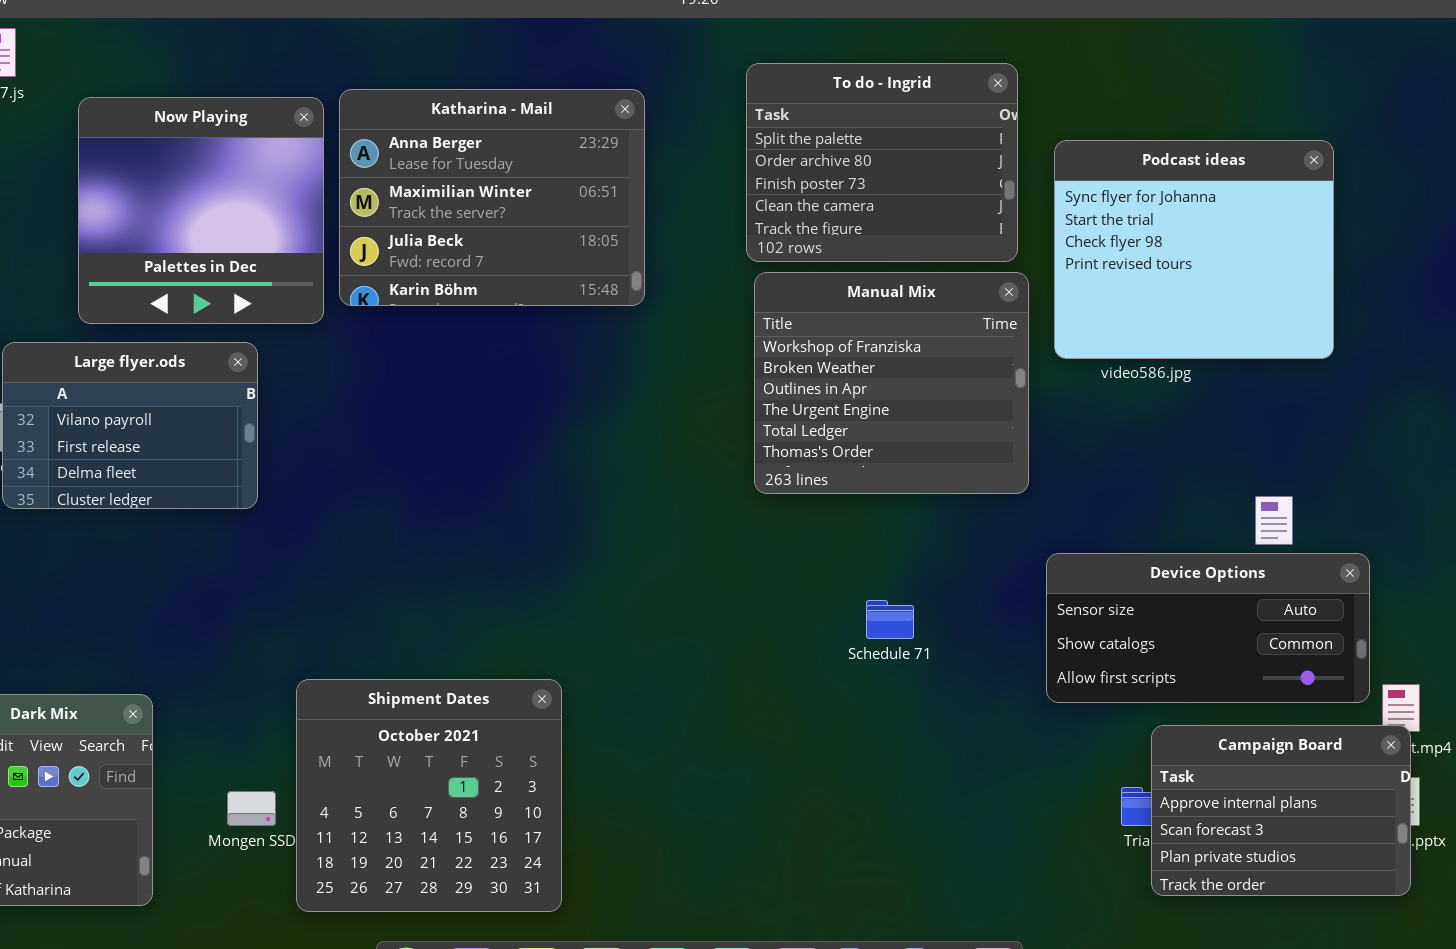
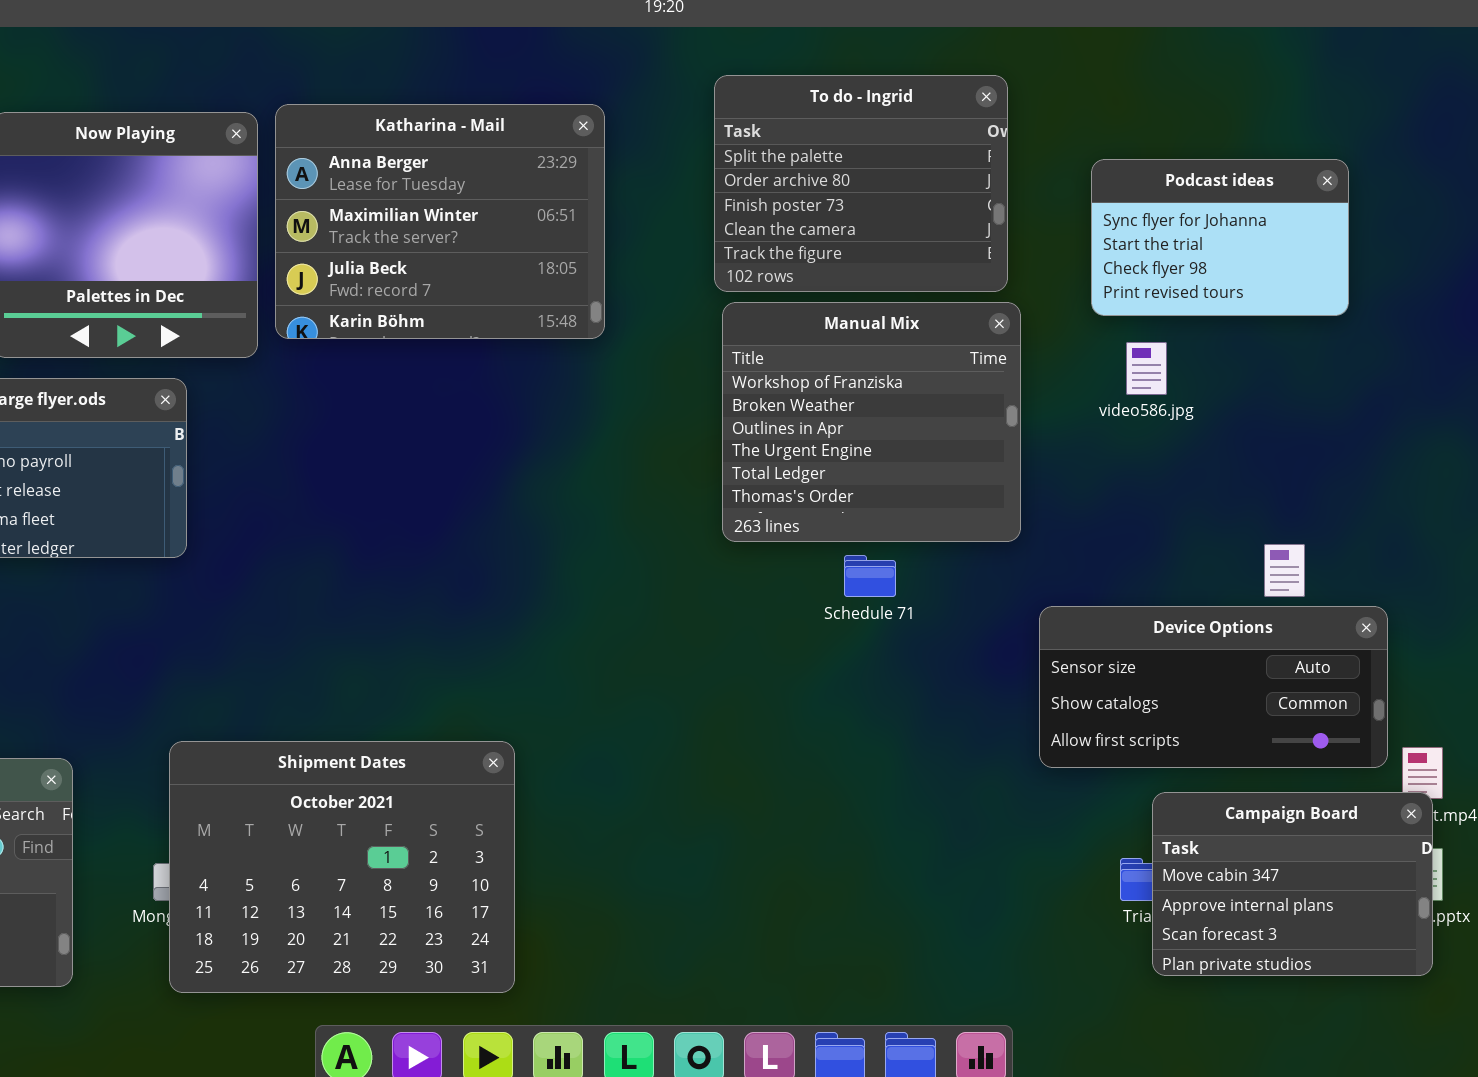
Podcast ideas: [1054,140,1334,359] -> [1091,159,1349,316], resized
Schedule 71: [866,600,914,639] -> [844,555,896,597], moved
Shipment Dates: [296,679,562,912] -> [169,741,515,993], resized
Campaign Board: [1151,725,1411,896] -> [1152,792,1433,976], scrolled up 1 row

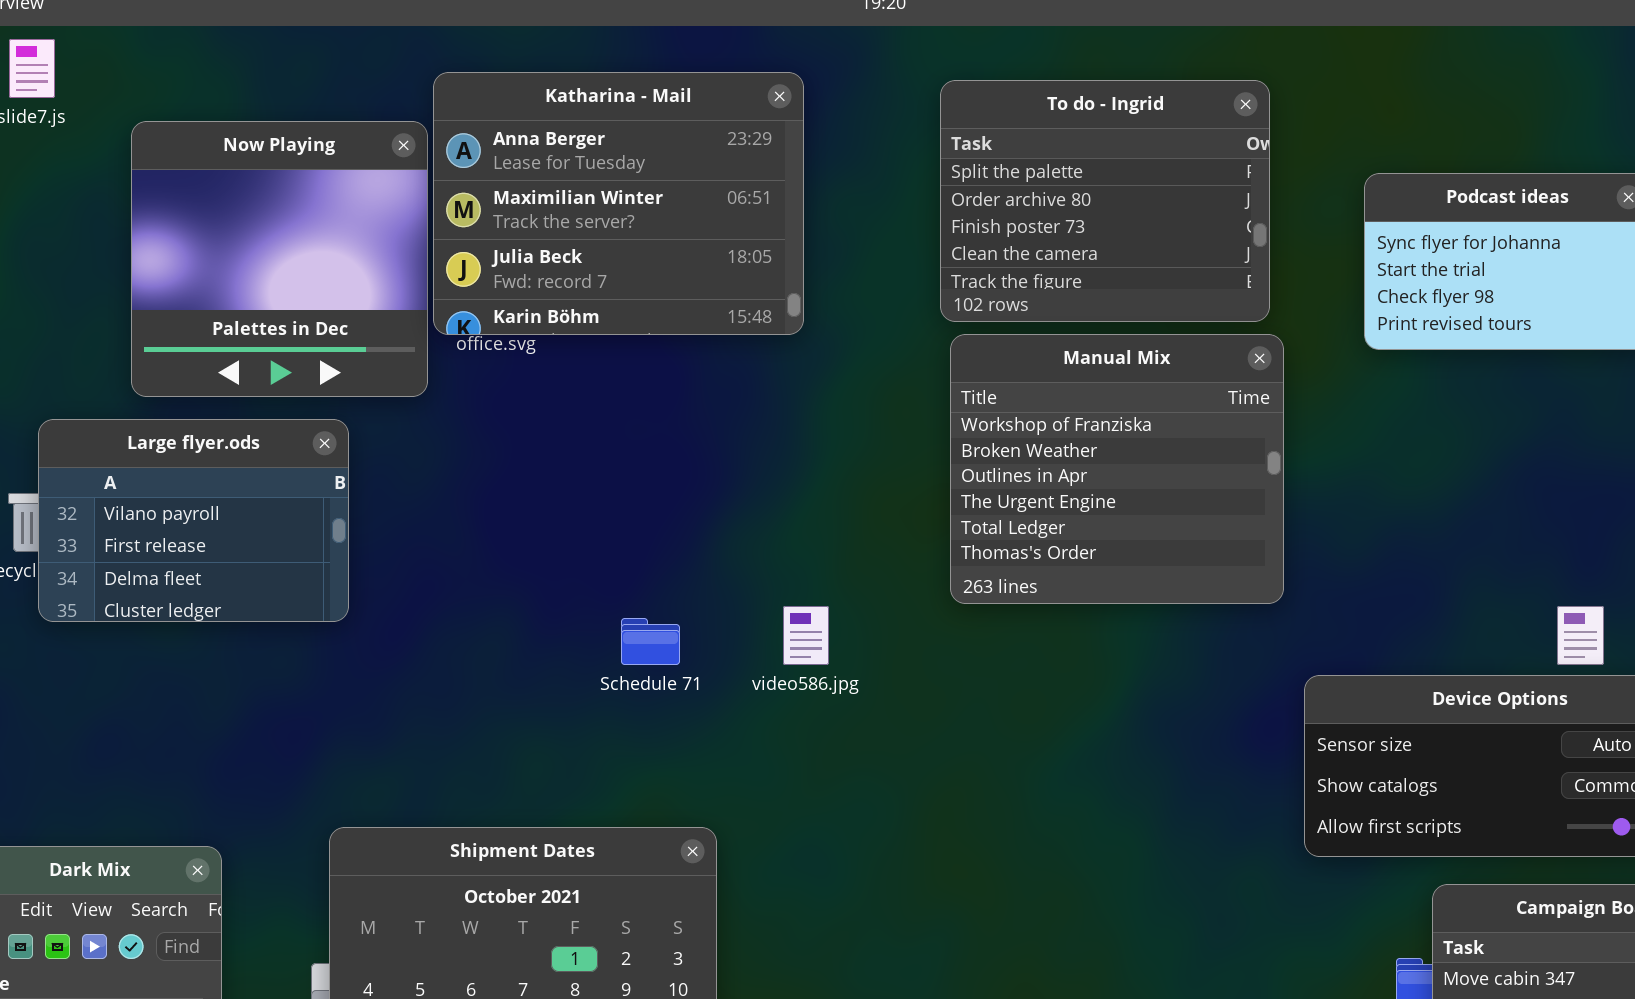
Katharina - Mail: [275,104,605,339] -> [433,72,804,335], moved
video586.jpg: [1126,342,1167,395] -> [783,606,829,665], moved
Schedule 71: [844,555,896,597] -> [621,618,680,665], moved

